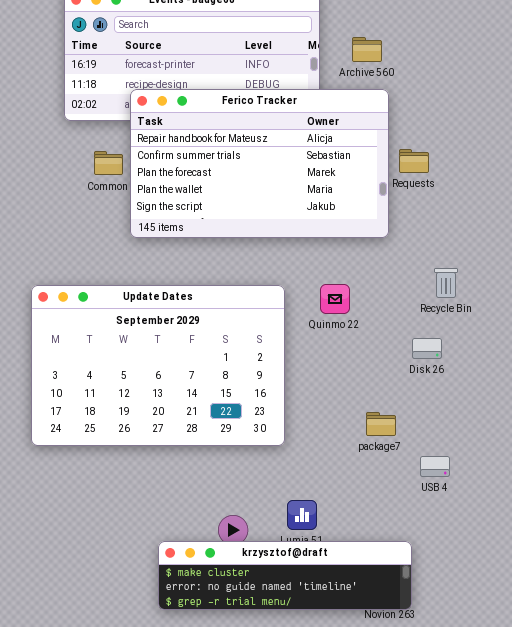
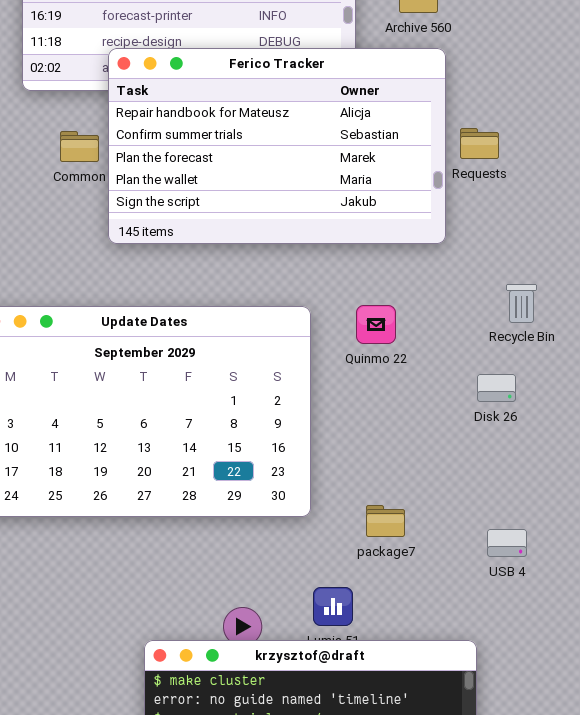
package7: [366,412,396,436] -> [366,505,405,537], moved

